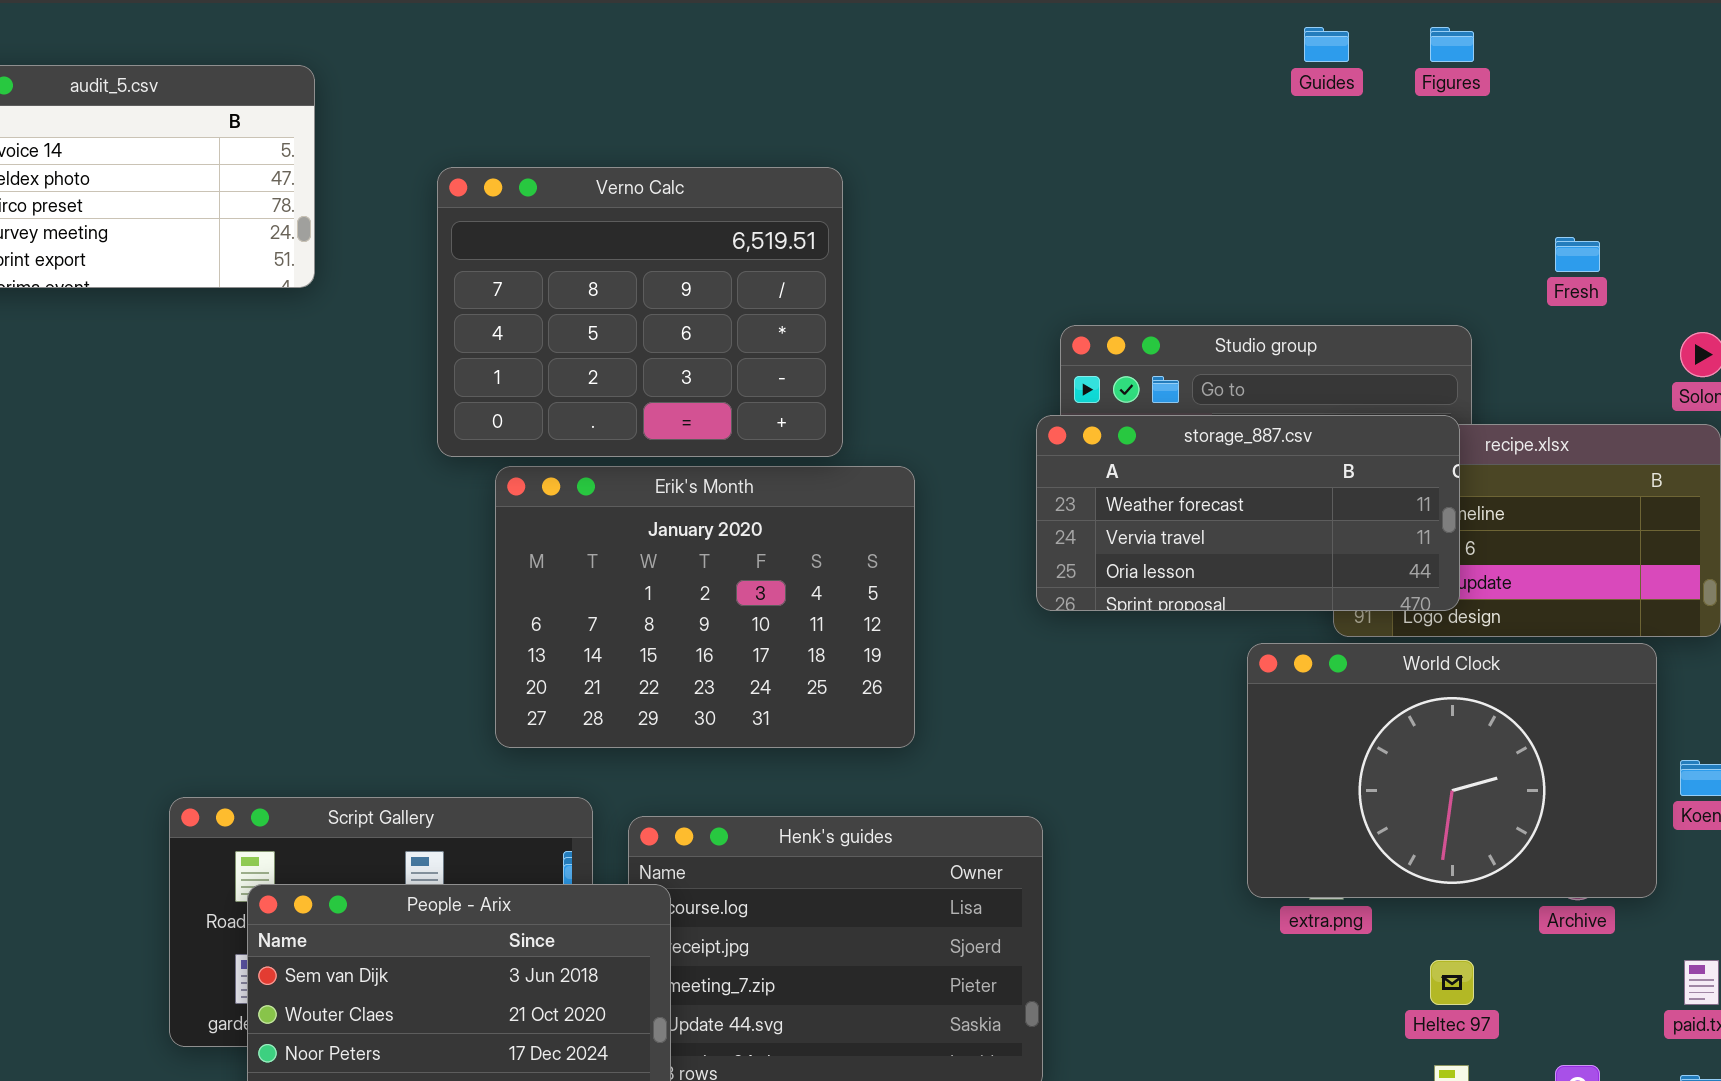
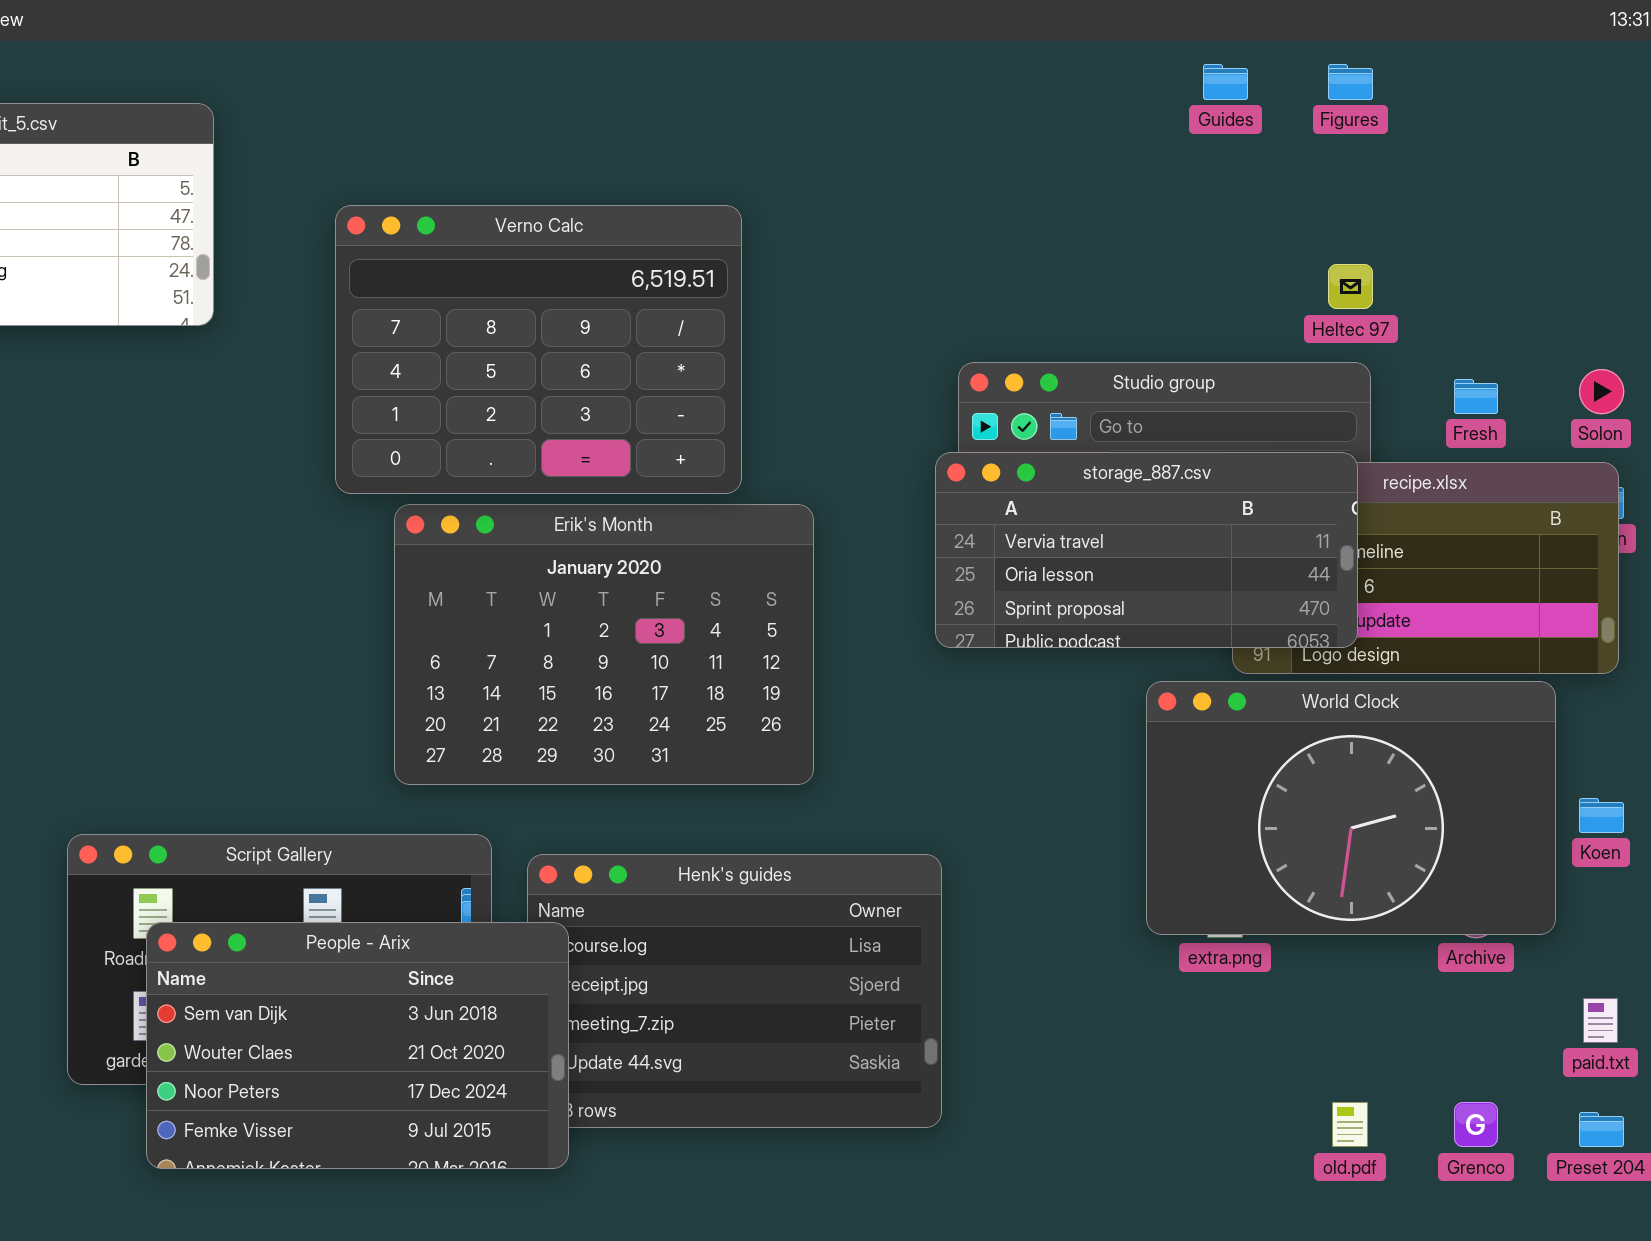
Fresh: [1555,237,1600,272] -> [1454,379,1498,414], moved
storage_887.csv: [1036,415,1460,611] -> [935,452,1358,648], scrolled down 1 row
Heltec 97: [1430,960,1474,1005] -> [1328,264,1373,309], moved

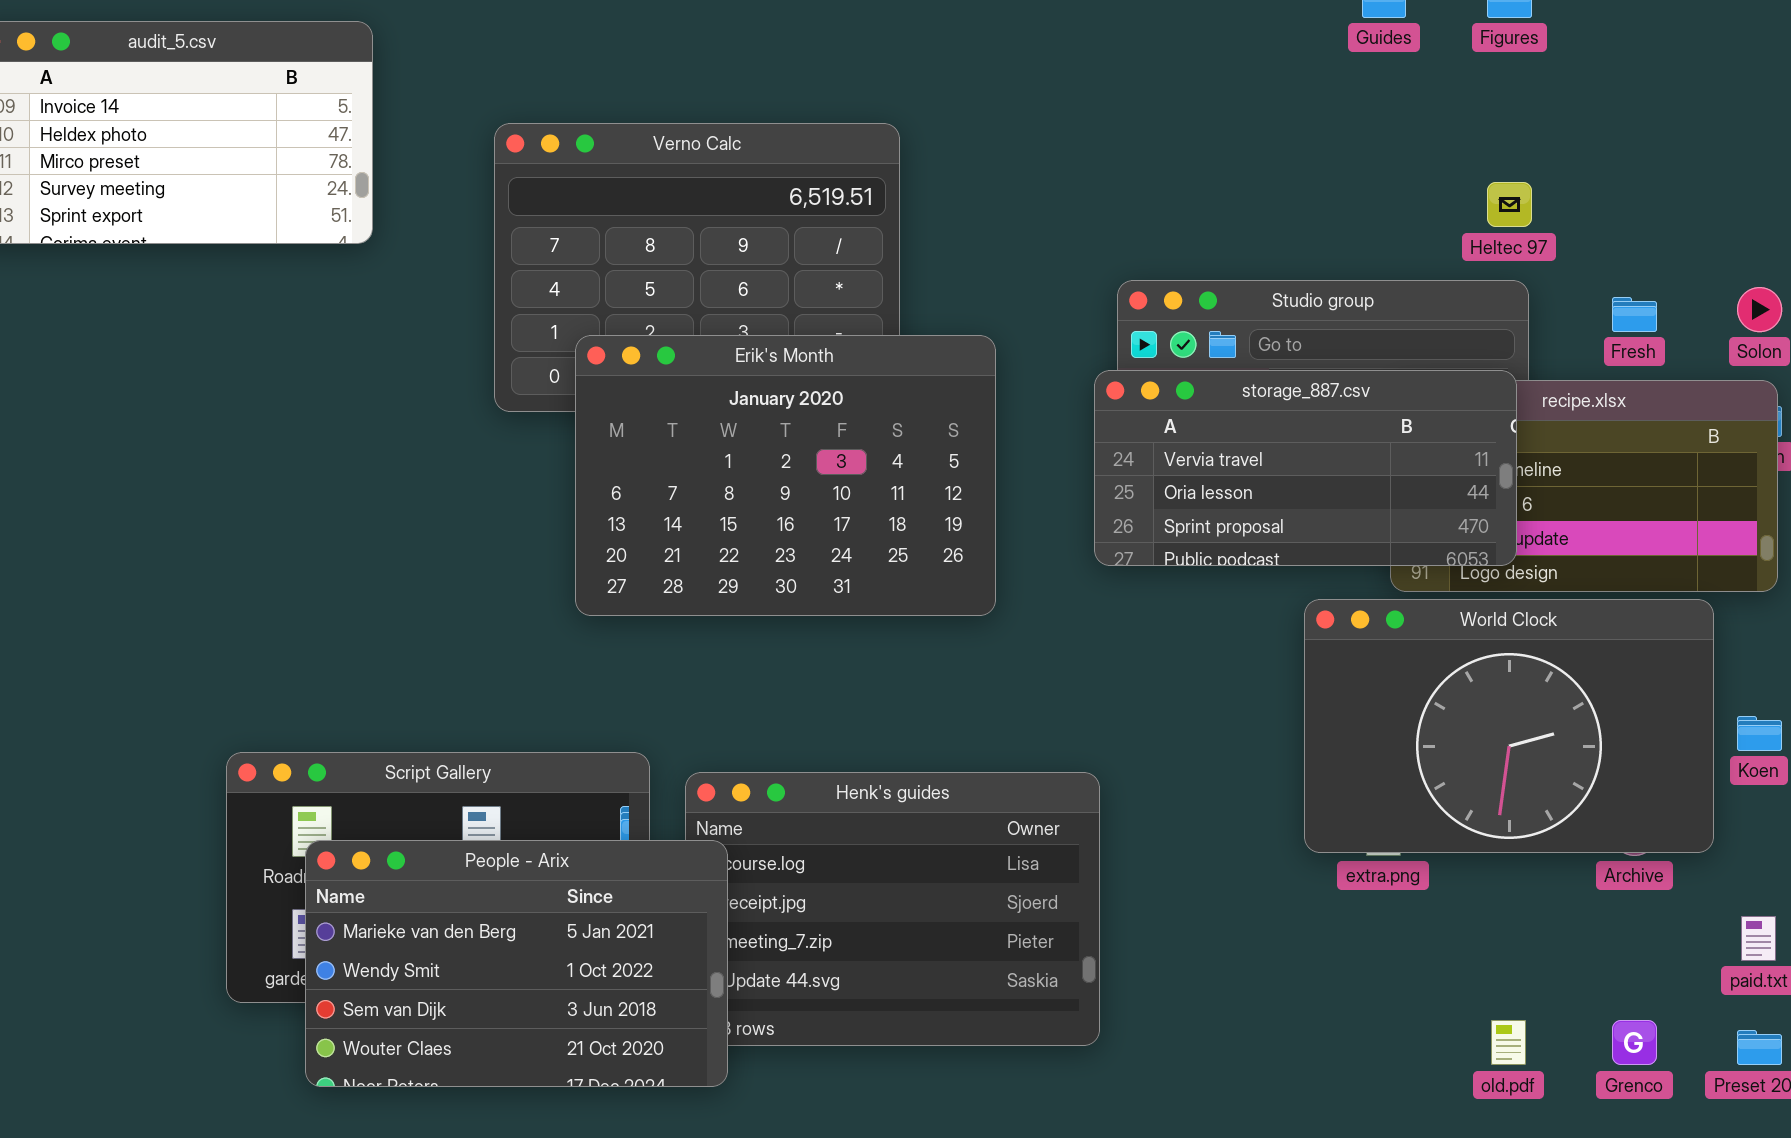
Erik's Month: [394,504,814,785] -> [575,335,996,616], moved
People - Arix: [146,922,569,1169] -> [305,840,728,1087], scrolled up 2 rows

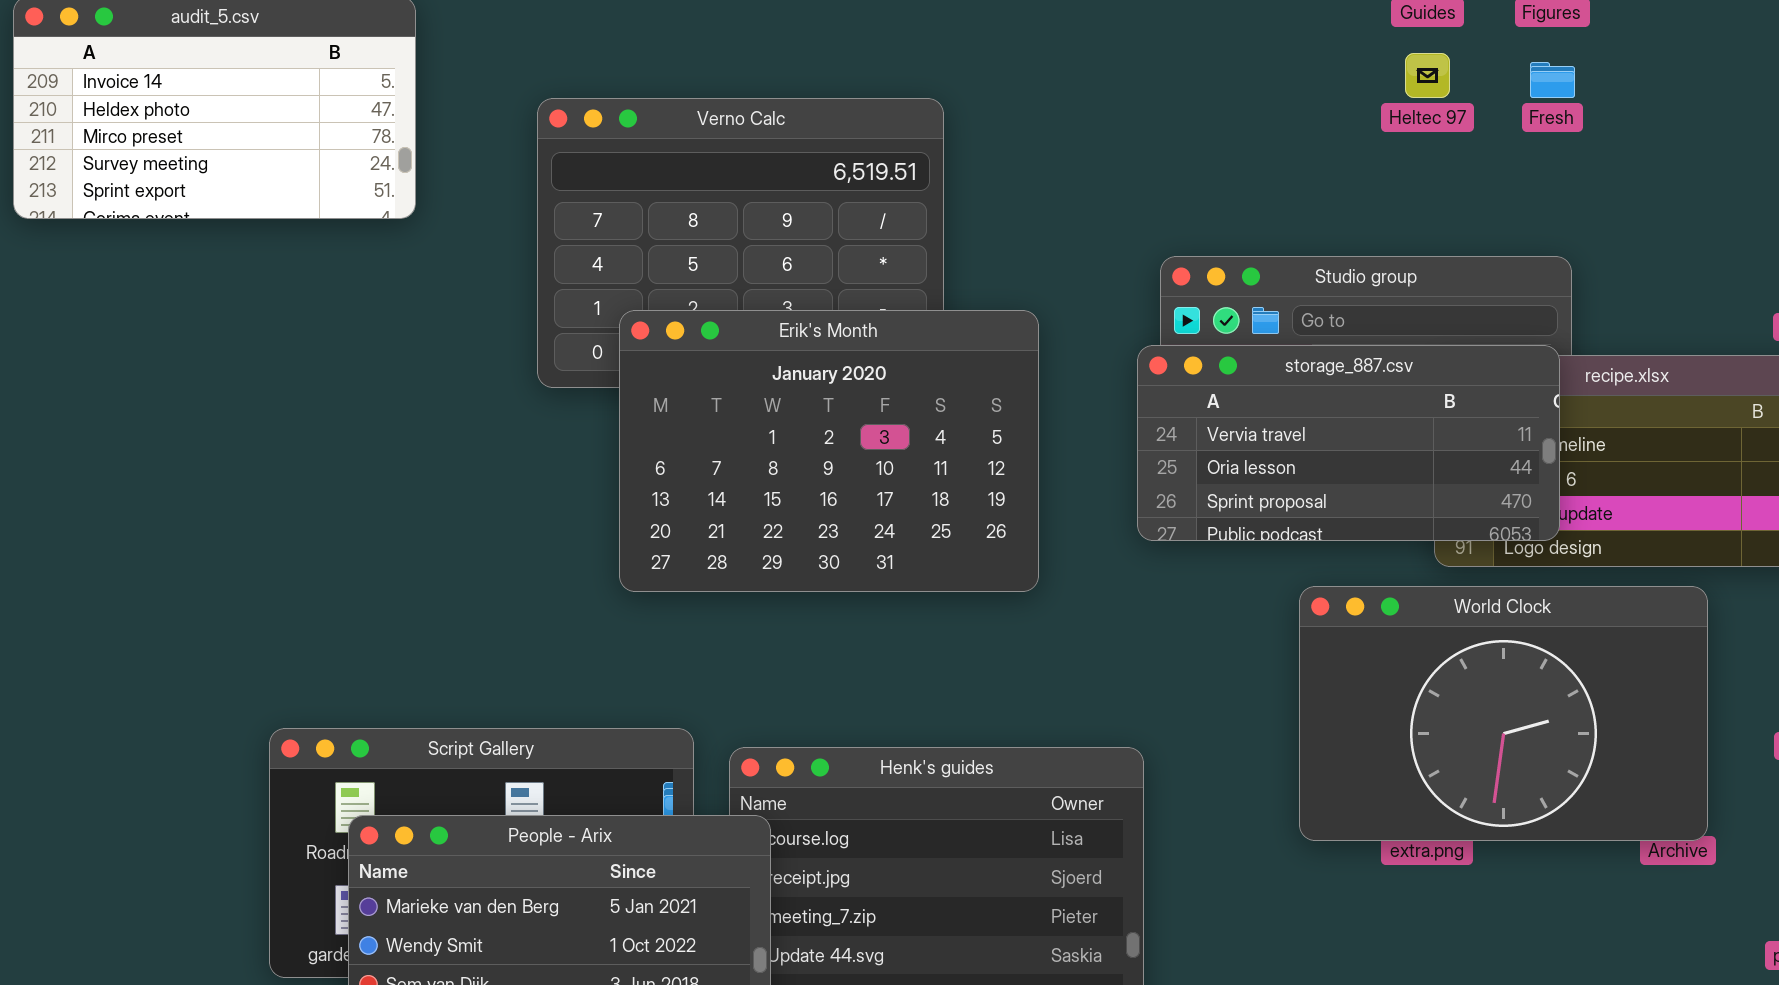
Heltec 97: [1487,182,1532,227] -> [1405,53,1450,98], moved
Fresh: [1612,297,1657,332] -> [1530,62,1575,98], moved
World Clock: [1304,599,1714,853] -> [1299,586,1708,841], moved

